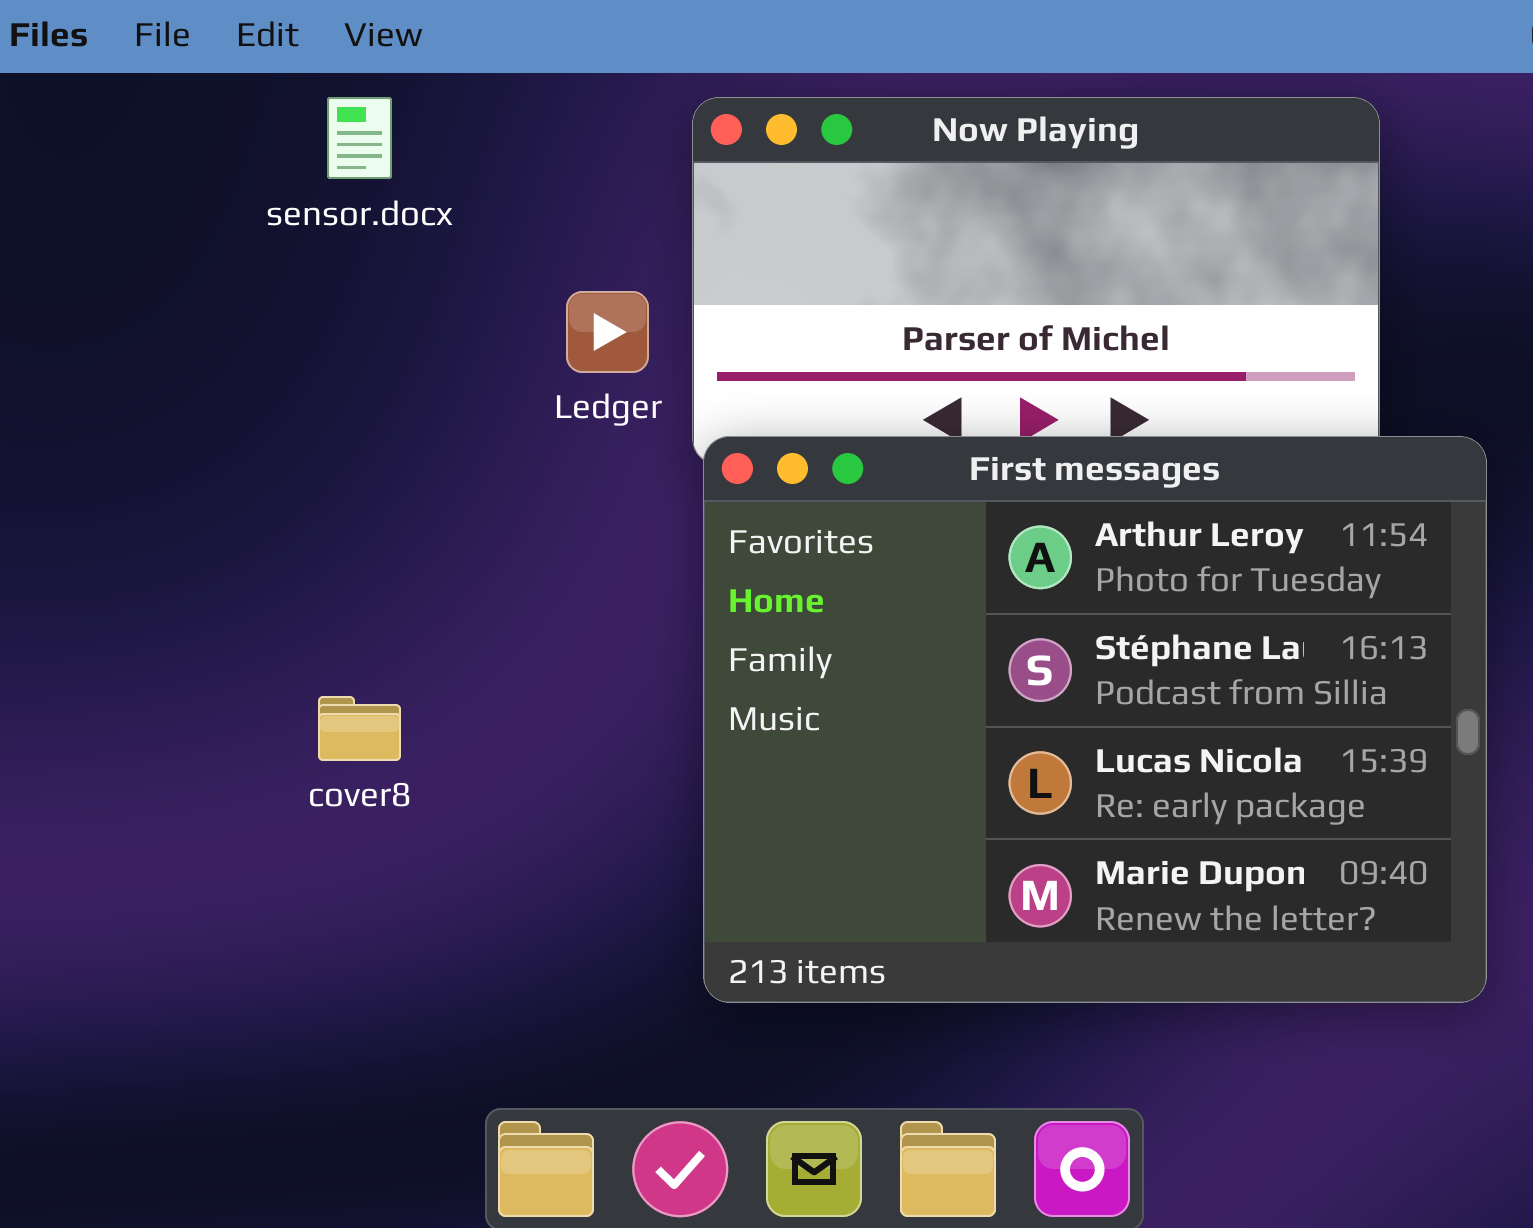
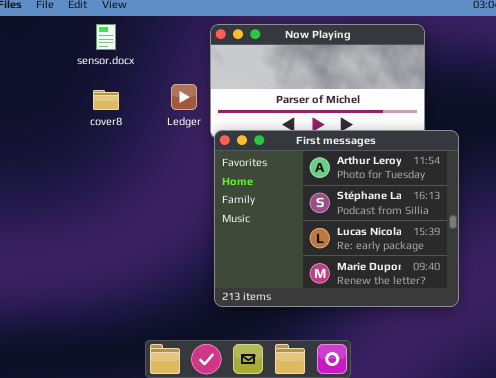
cover8: [318,696,401,761] -> [93,90,119,110], moved

